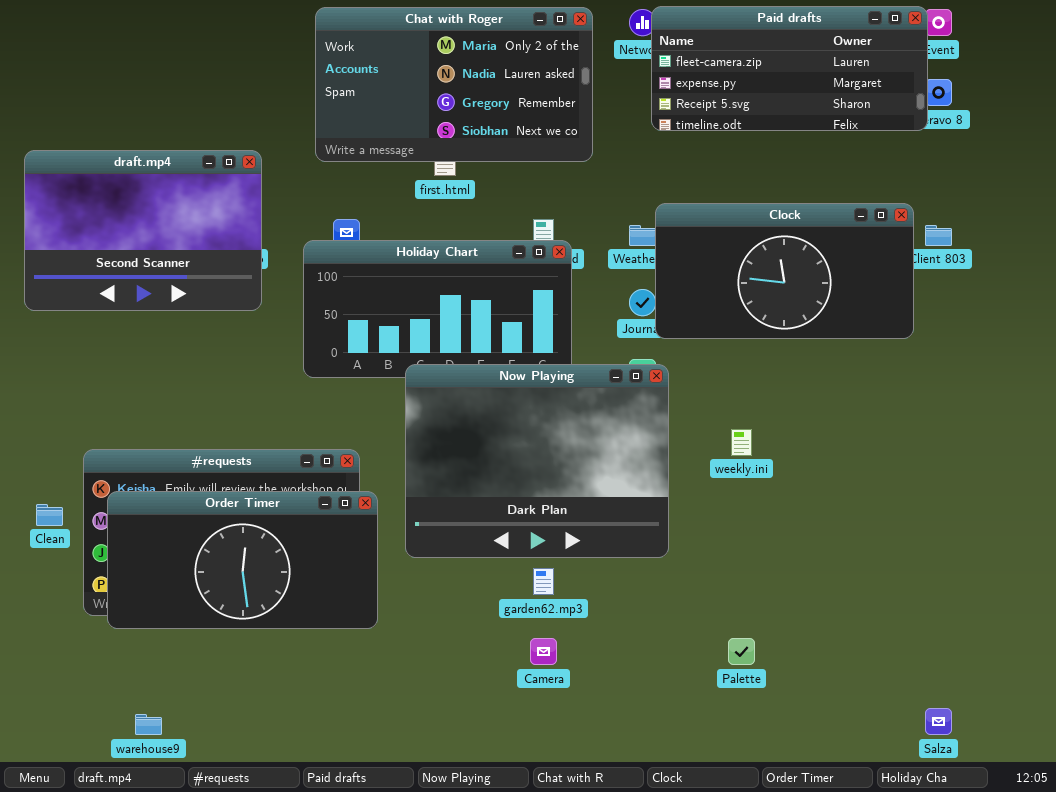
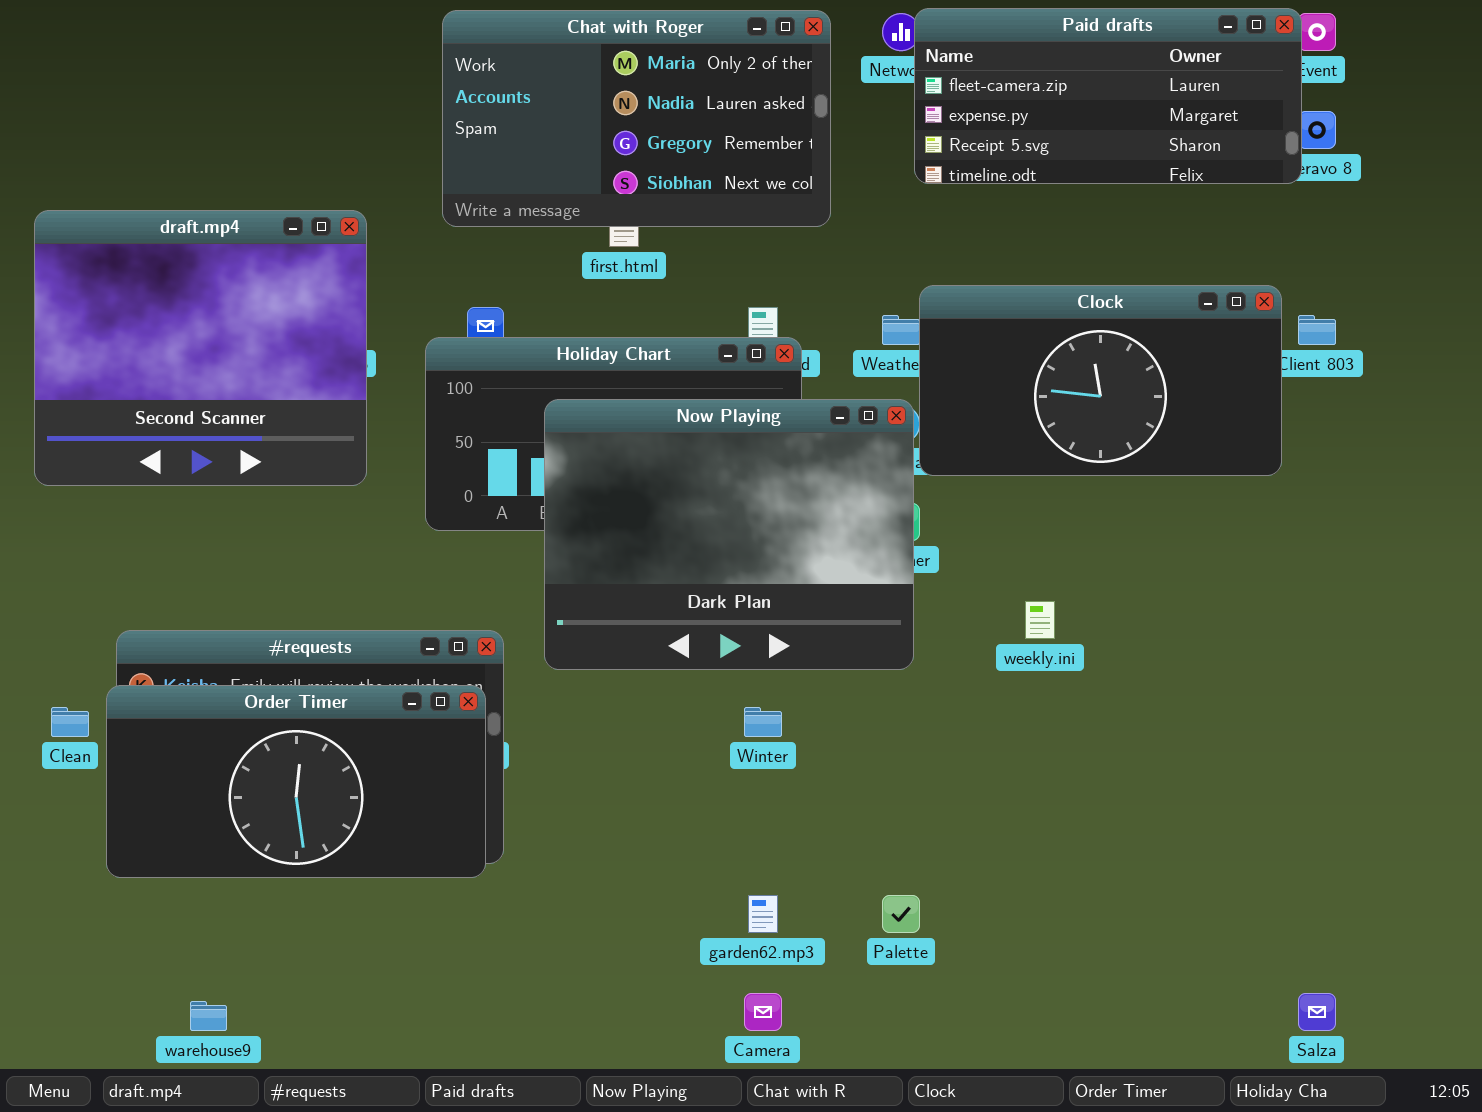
draft.mp4: [24,150,262,311] -> [34,210,367,486], resized
Now Playing: [405,364,669,558] -> [544,399,914,670], moved
Order Timer: [107,491,378,629] -> [106,685,486,878], moved
garden62.mp3: [533,568,554,595] -> [748,895,778,933], moved
Camera: [530,638,557,665] -> [744,993,782,1031], moved
Palette: [728,638,755,665] -> [882,895,920,933], moved

